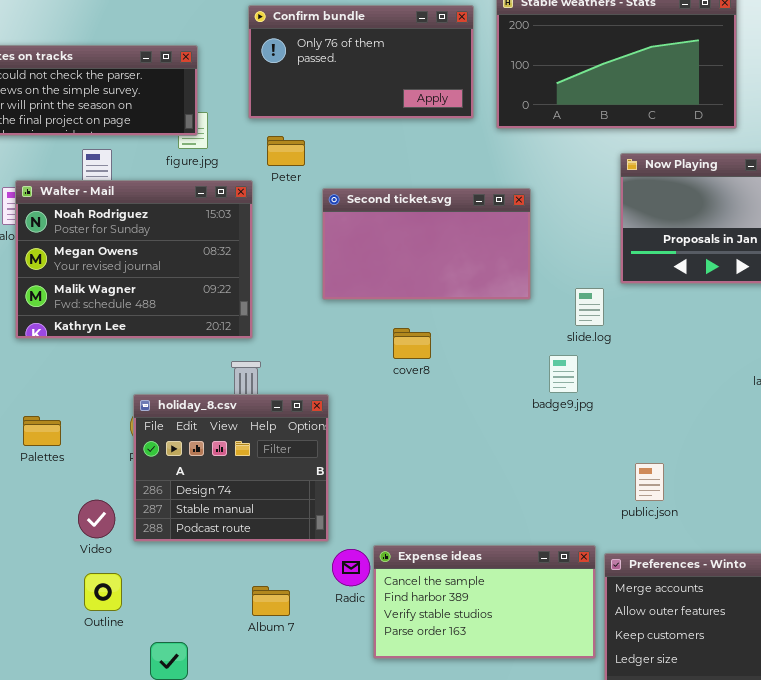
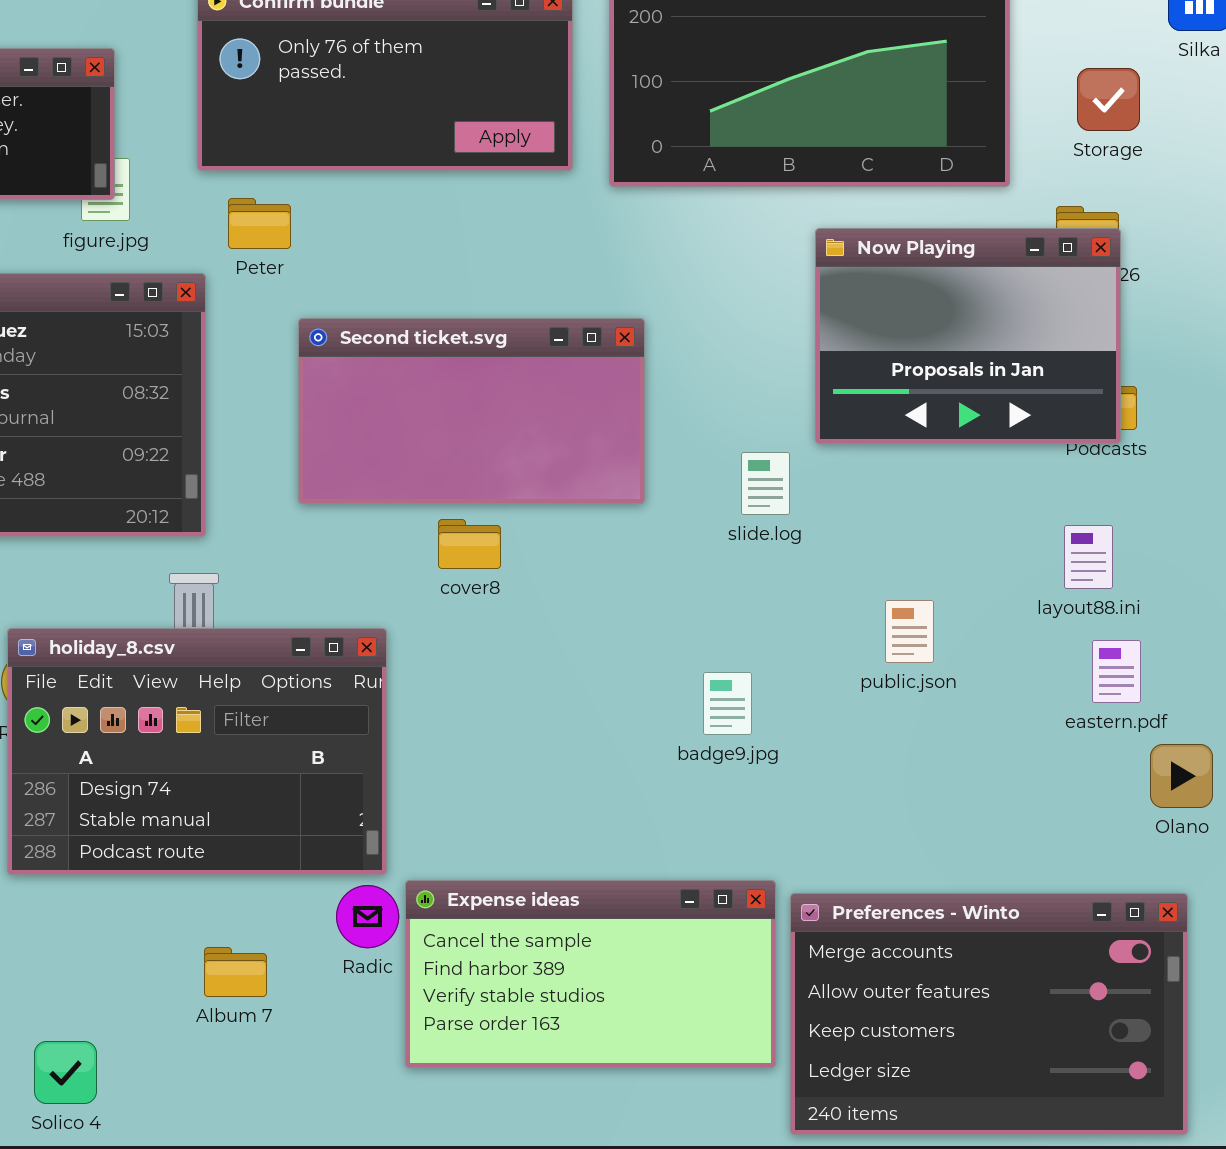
Second ticket.svg: [322,188,531,300] -> [298,318,645,504], moved
badge9.jpg: [549,355,578,393] -> [703,672,752,735], moved
holiday_8.csv: [133,394,329,542] -> [7,628,387,875], resized
public.json: [635,463,664,501] -> [885,600,934,663], moved

